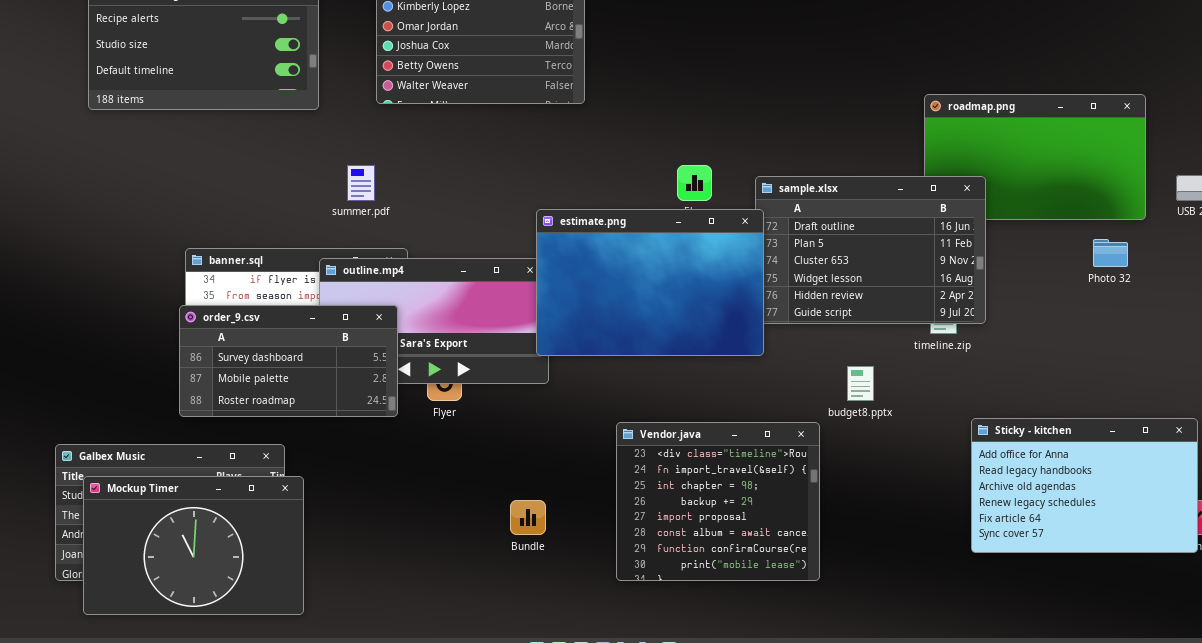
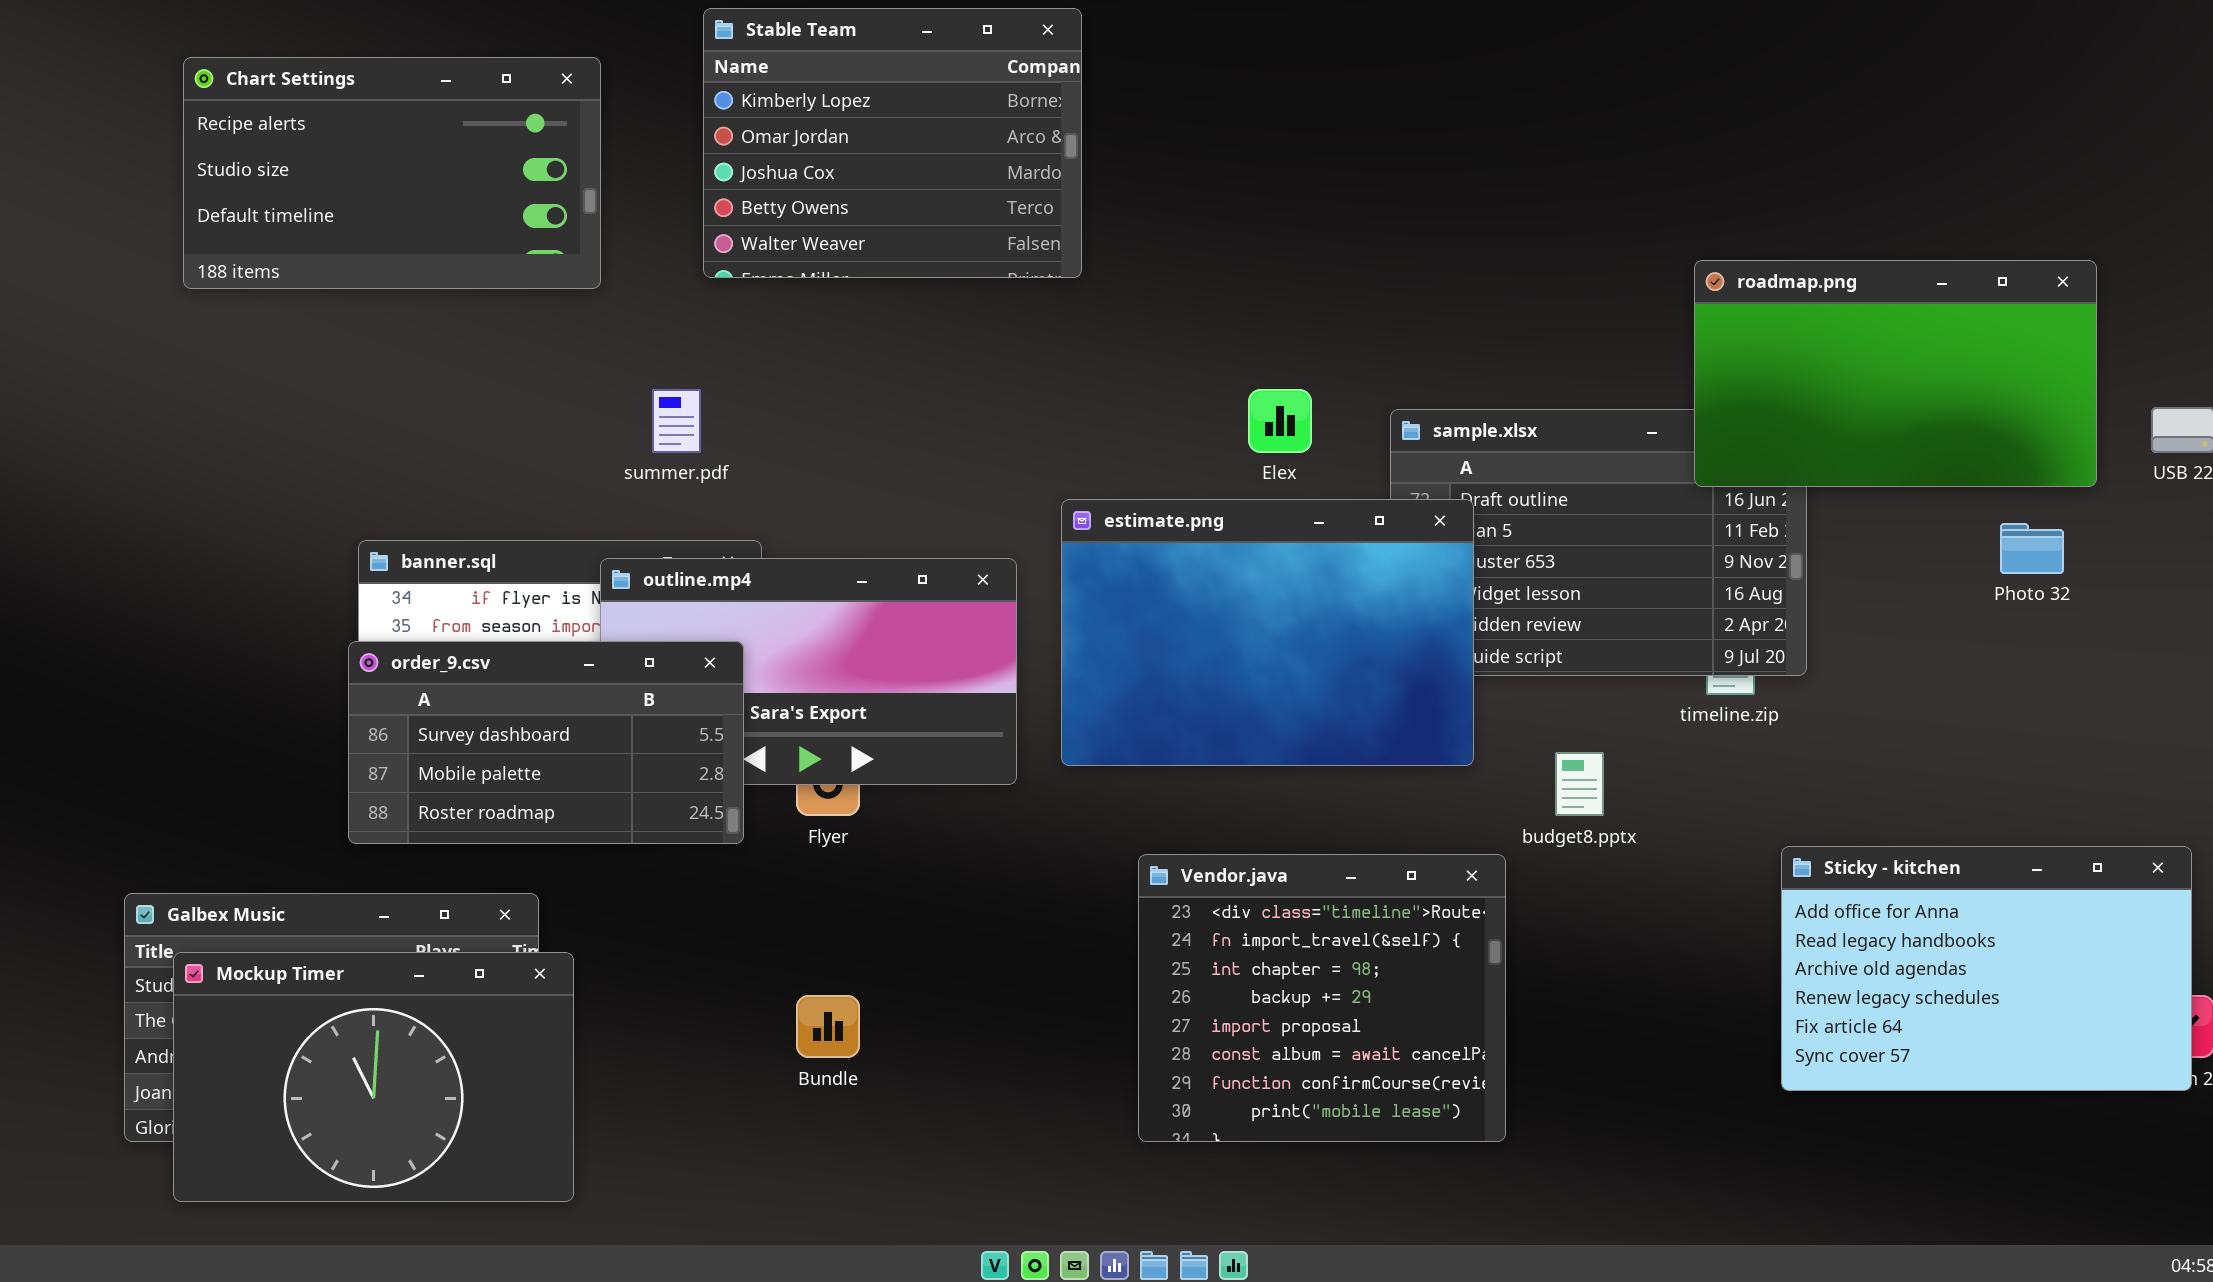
roadmap.png: [924,94,1146,220] -> [1694,260,2097,487], raised
estimate.png: [536,209,764,356] -> [1061,499,1474,766], moved
Bundle: [510,500,546,535] -> [796,995,860,1058], moved

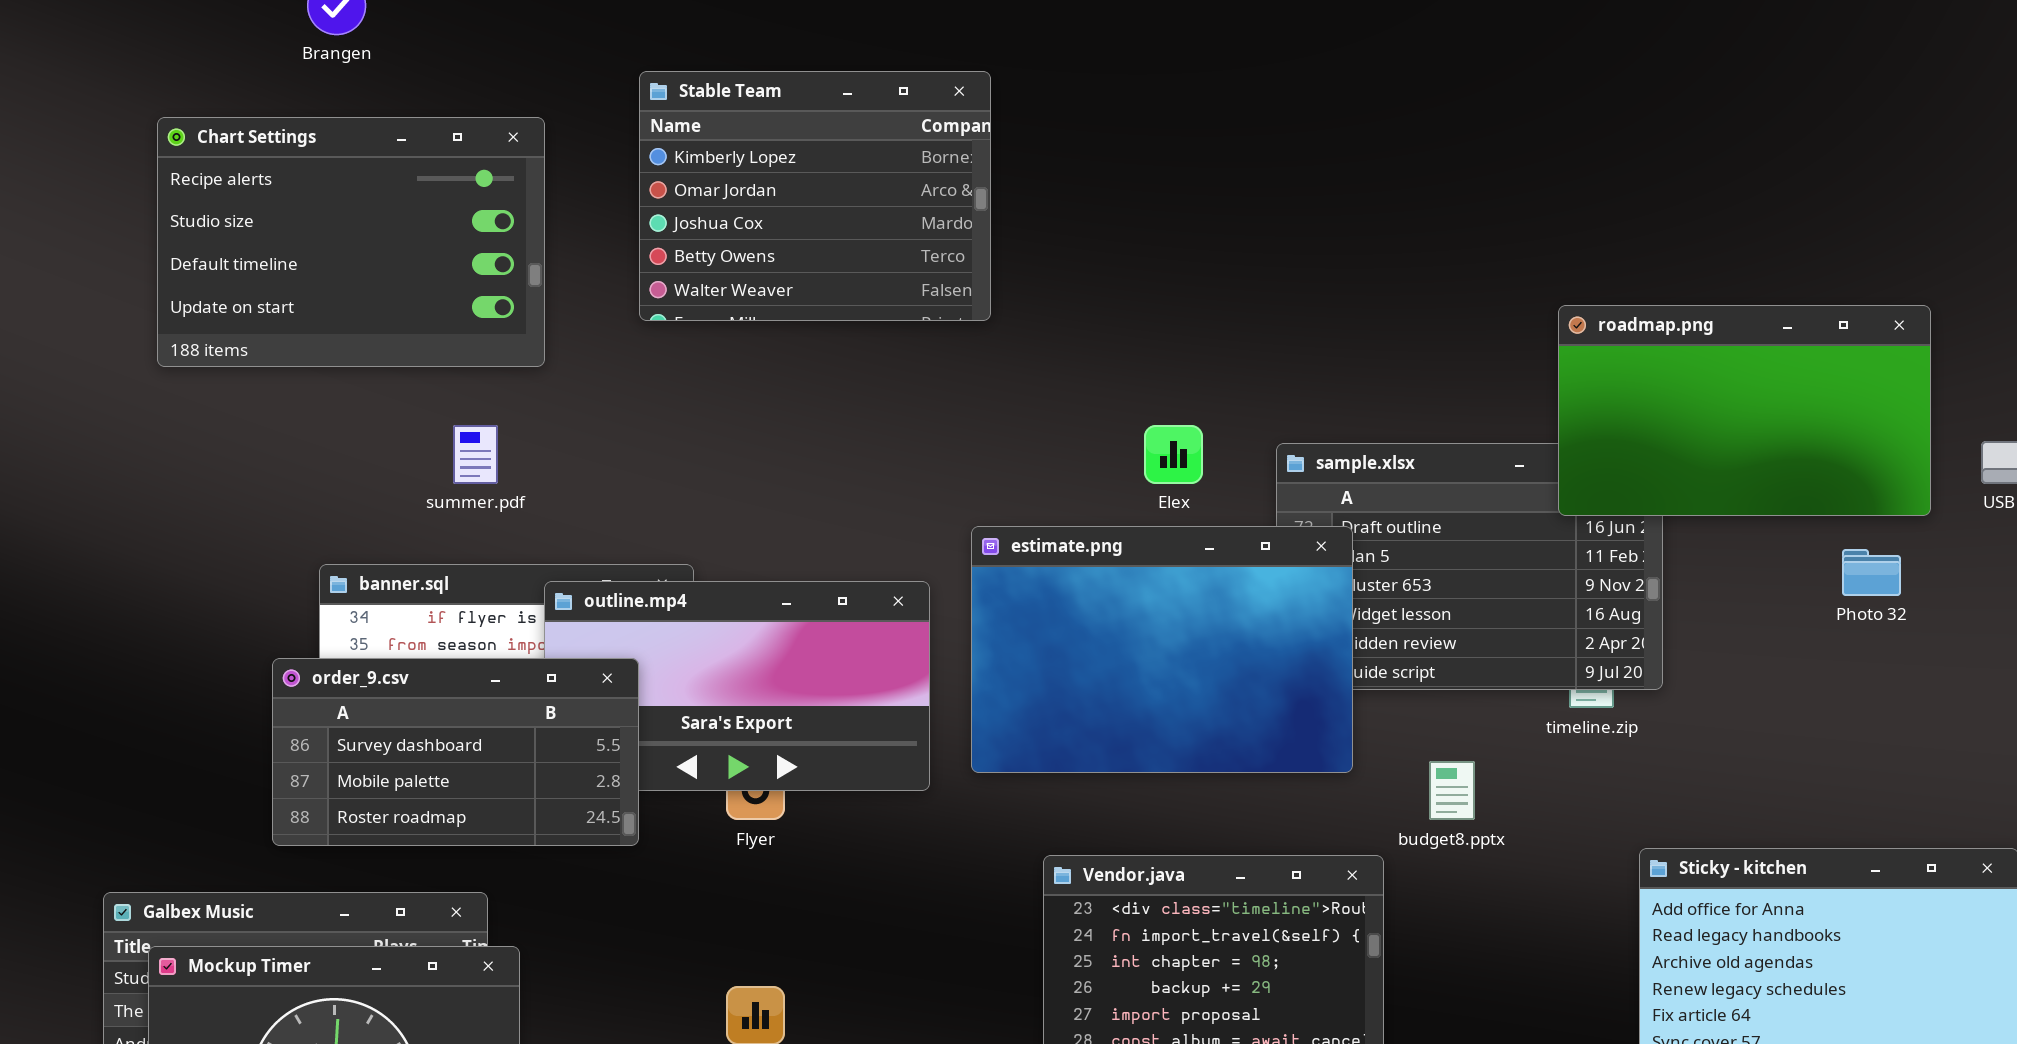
Chart Settings: [183,57,601,289] -> [157,117,545,367], resized
summer.pdf: [652,389,701,453] -> [453,425,498,484], moved
order_9.csv: [348,641,744,844] -> [272,658,639,846], moved

